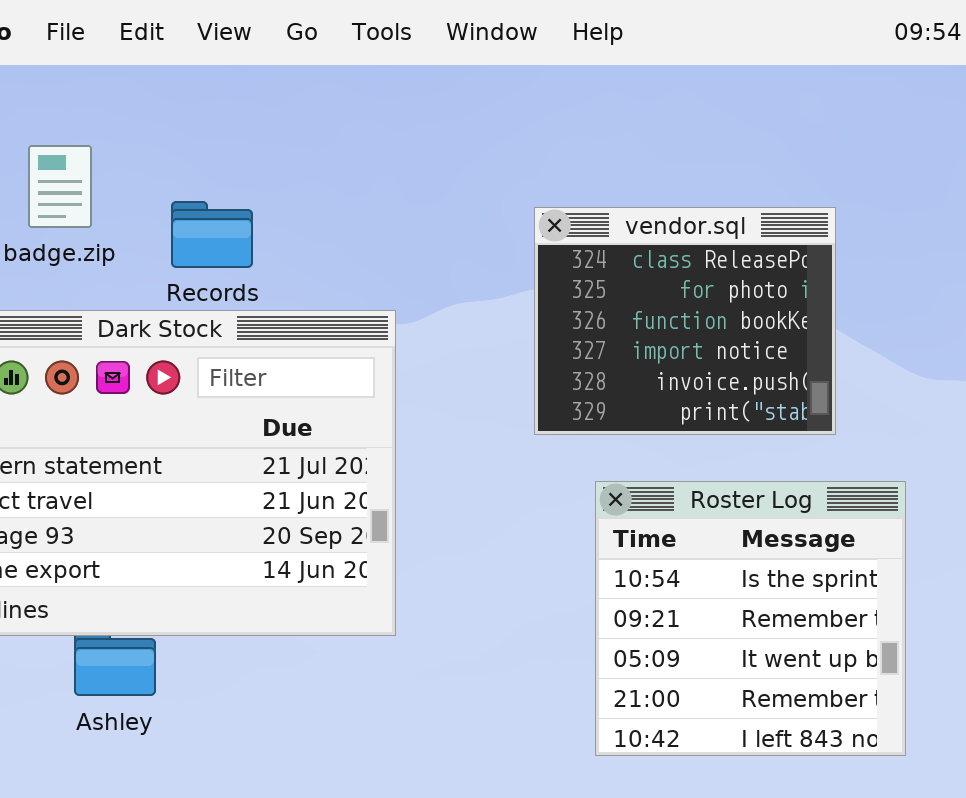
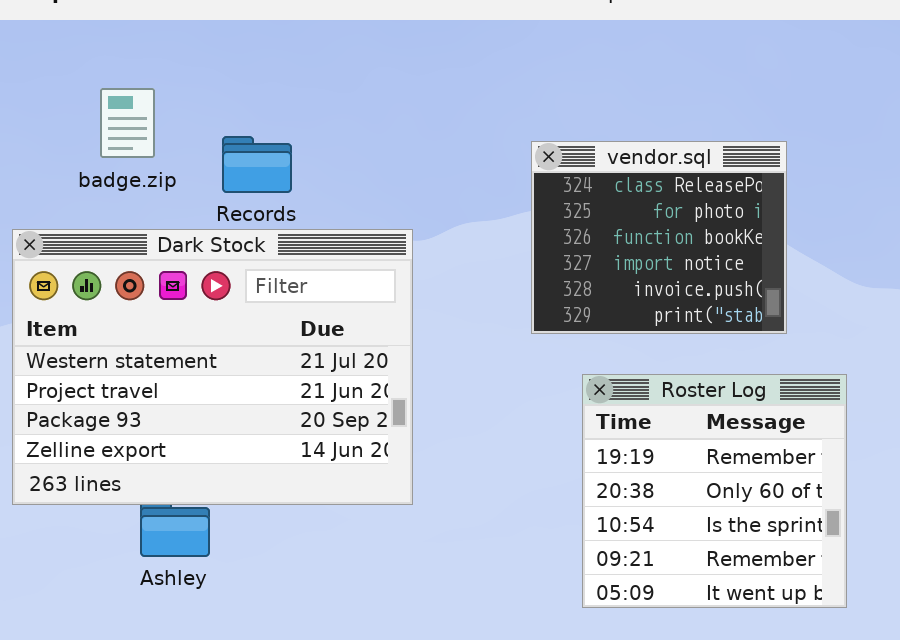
Roster Log: [595,481,906,756] -> [582,374,847,608], scrolled up 2 rows

